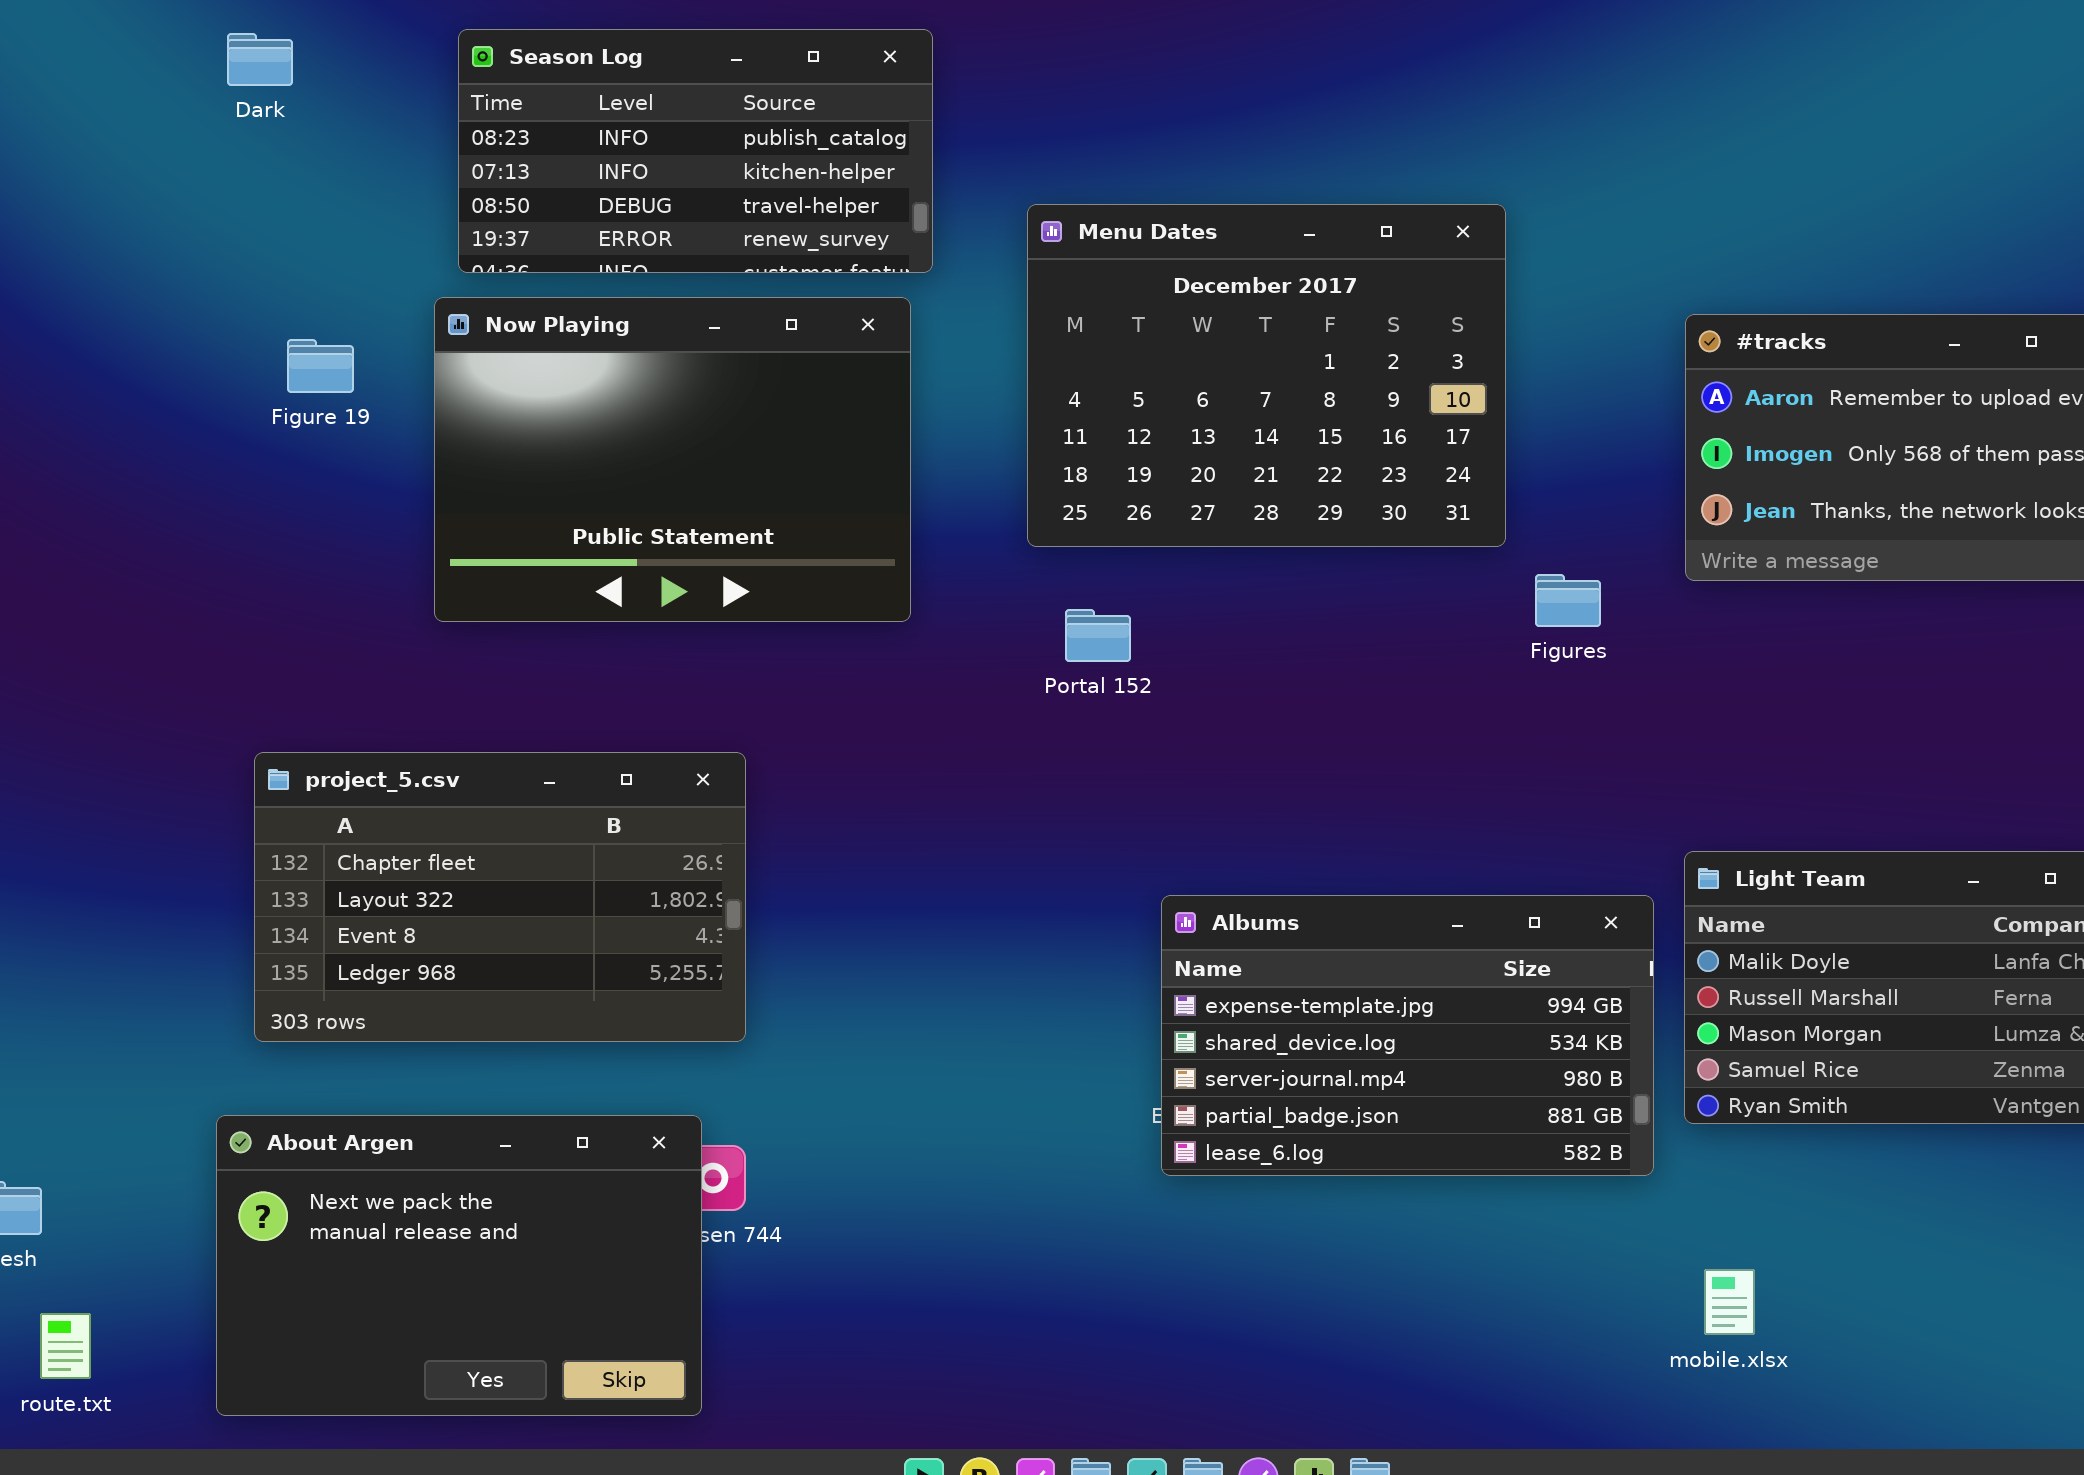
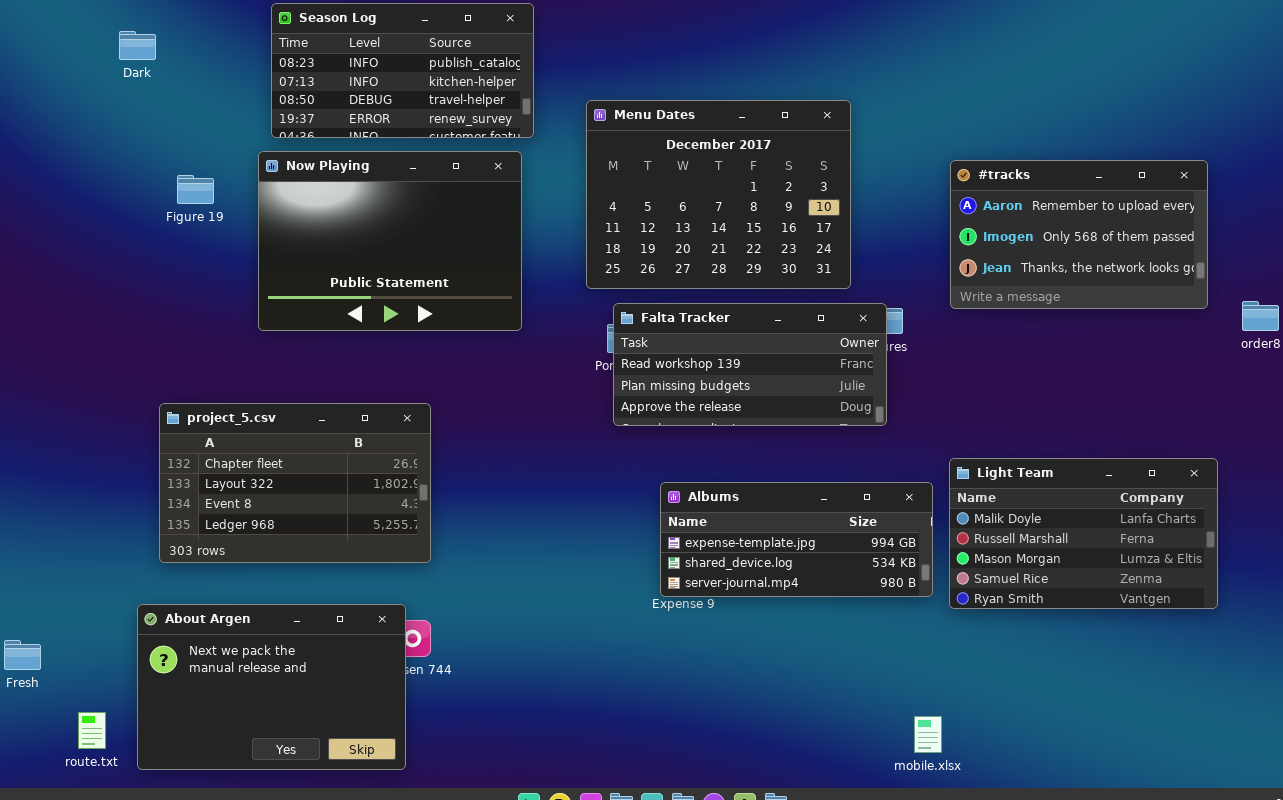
Dark: [227,33,293,86] -> [119,31,156,60], moved
Falta Tracker: none -> [613,303,887,426], opened
Albums: [1161,895,1654,1176] -> [660,482,933,597], resized
mobile.xlsx: [1704,1269,1755,1335] -> [914,716,942,753], moved
route.txt: [40,1313,91,1379] -> [78,712,106,749], moved

